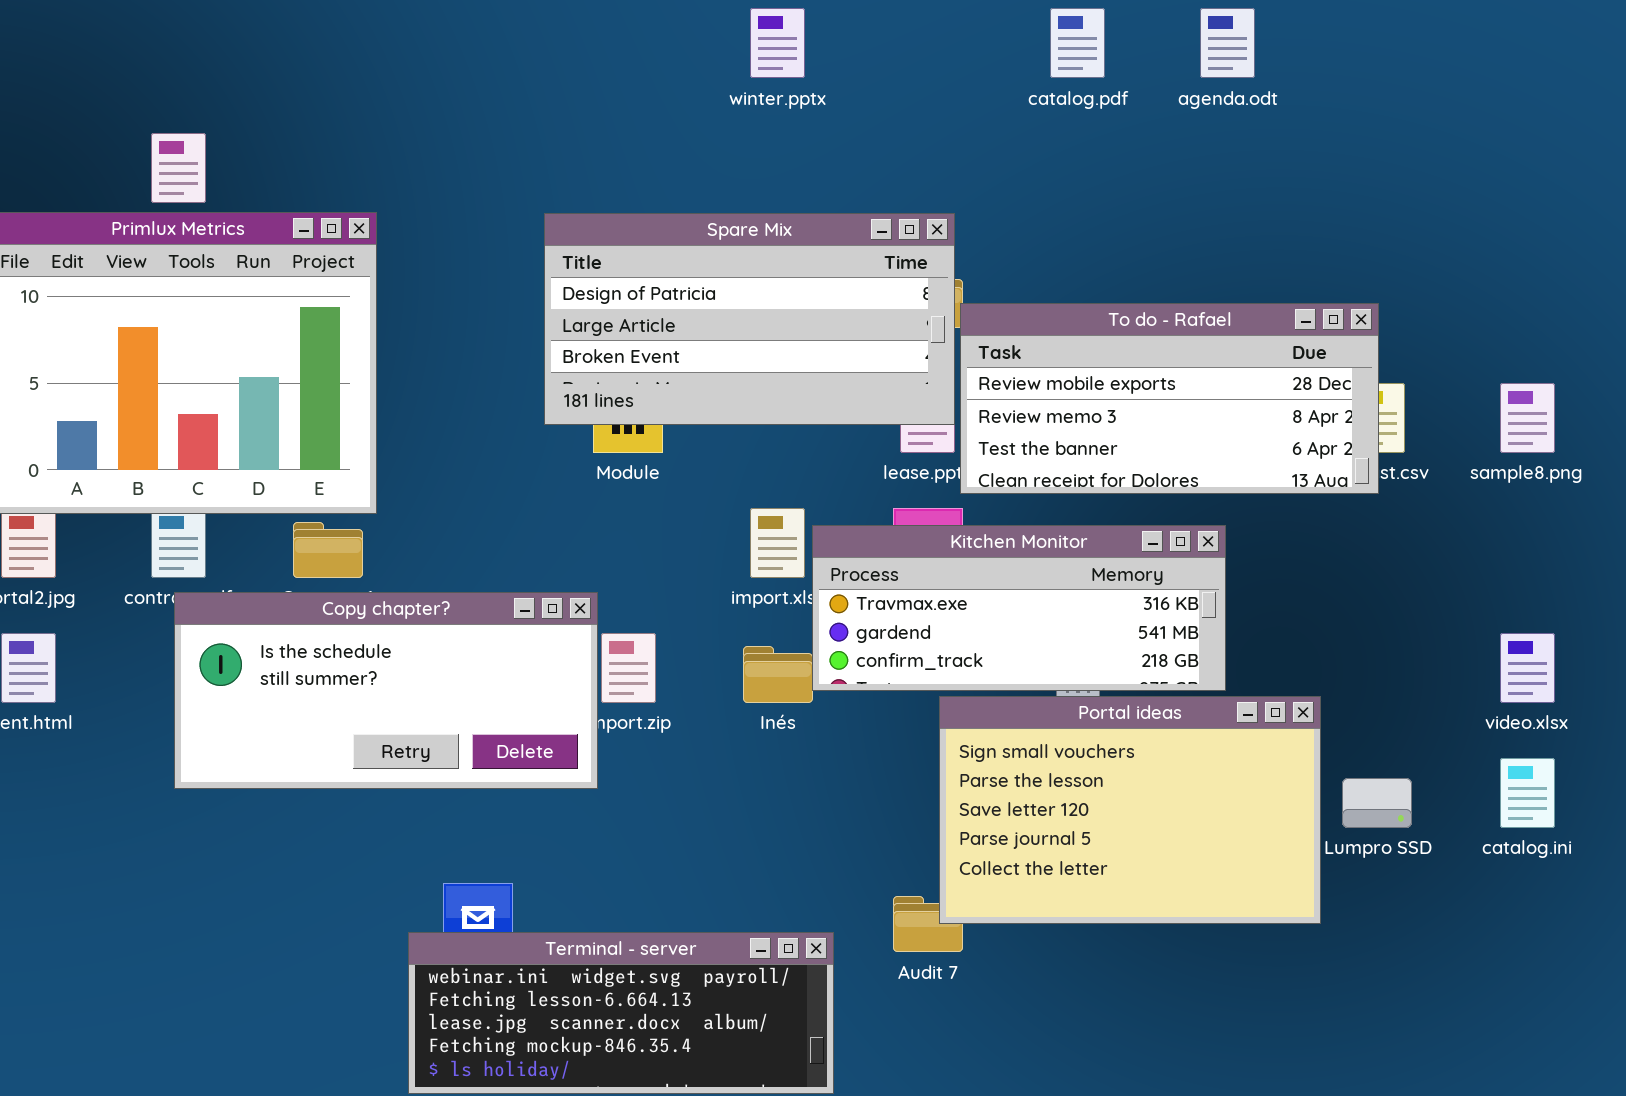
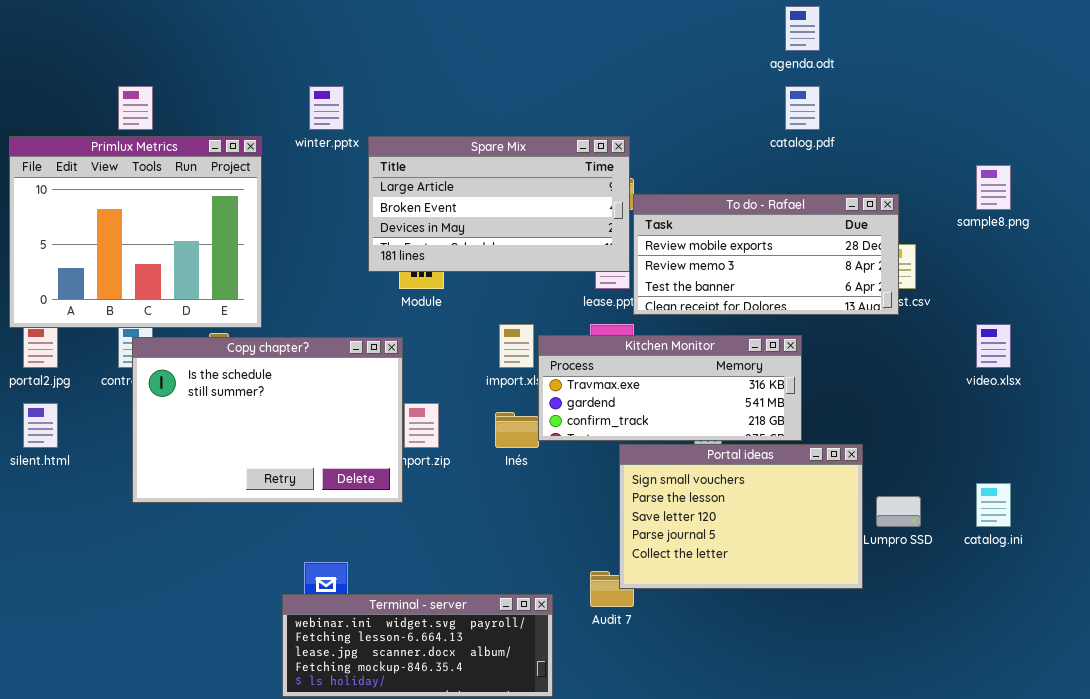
winter.pptx: [750,8,805,78] -> [309,86,344,130], moved
catalog.pdf: [1050,8,1105,78] -> [785,86,820,130], moved
Spare Mix: [544,213,955,425] -> [368,136,630,272], scrolled down 1 row
sample8.png: [1500,383,1555,453] -> [976,165,1011,210], moved
Copy chapter?: [174,592,598,789] -> [132,337,403,503], resized
video.xlsx: [1500,633,1555,703] -> [976,324,1011,368], moved

